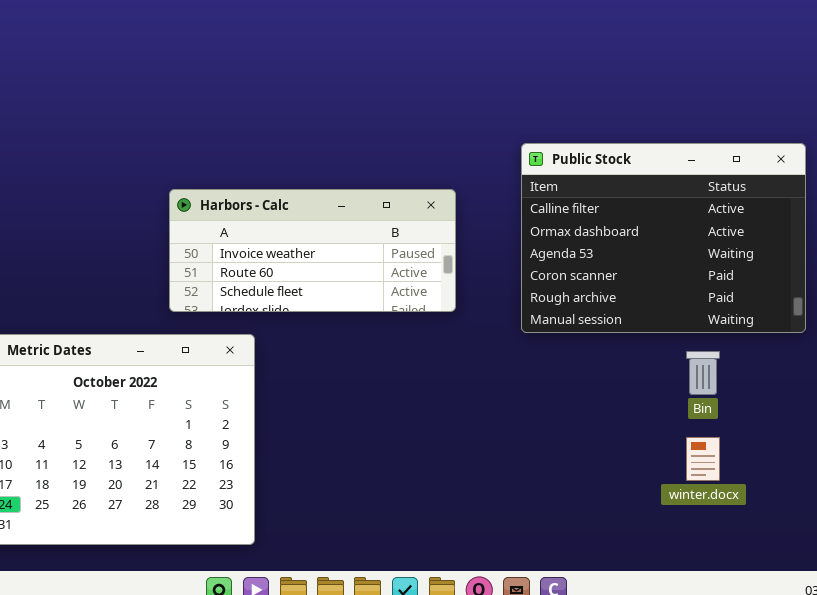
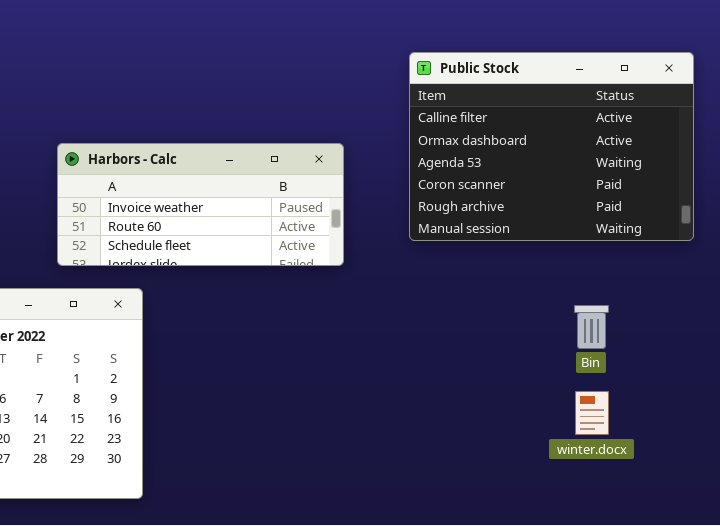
Public Stock: [521,143,806,333] -> [409,52,694,241], moved

